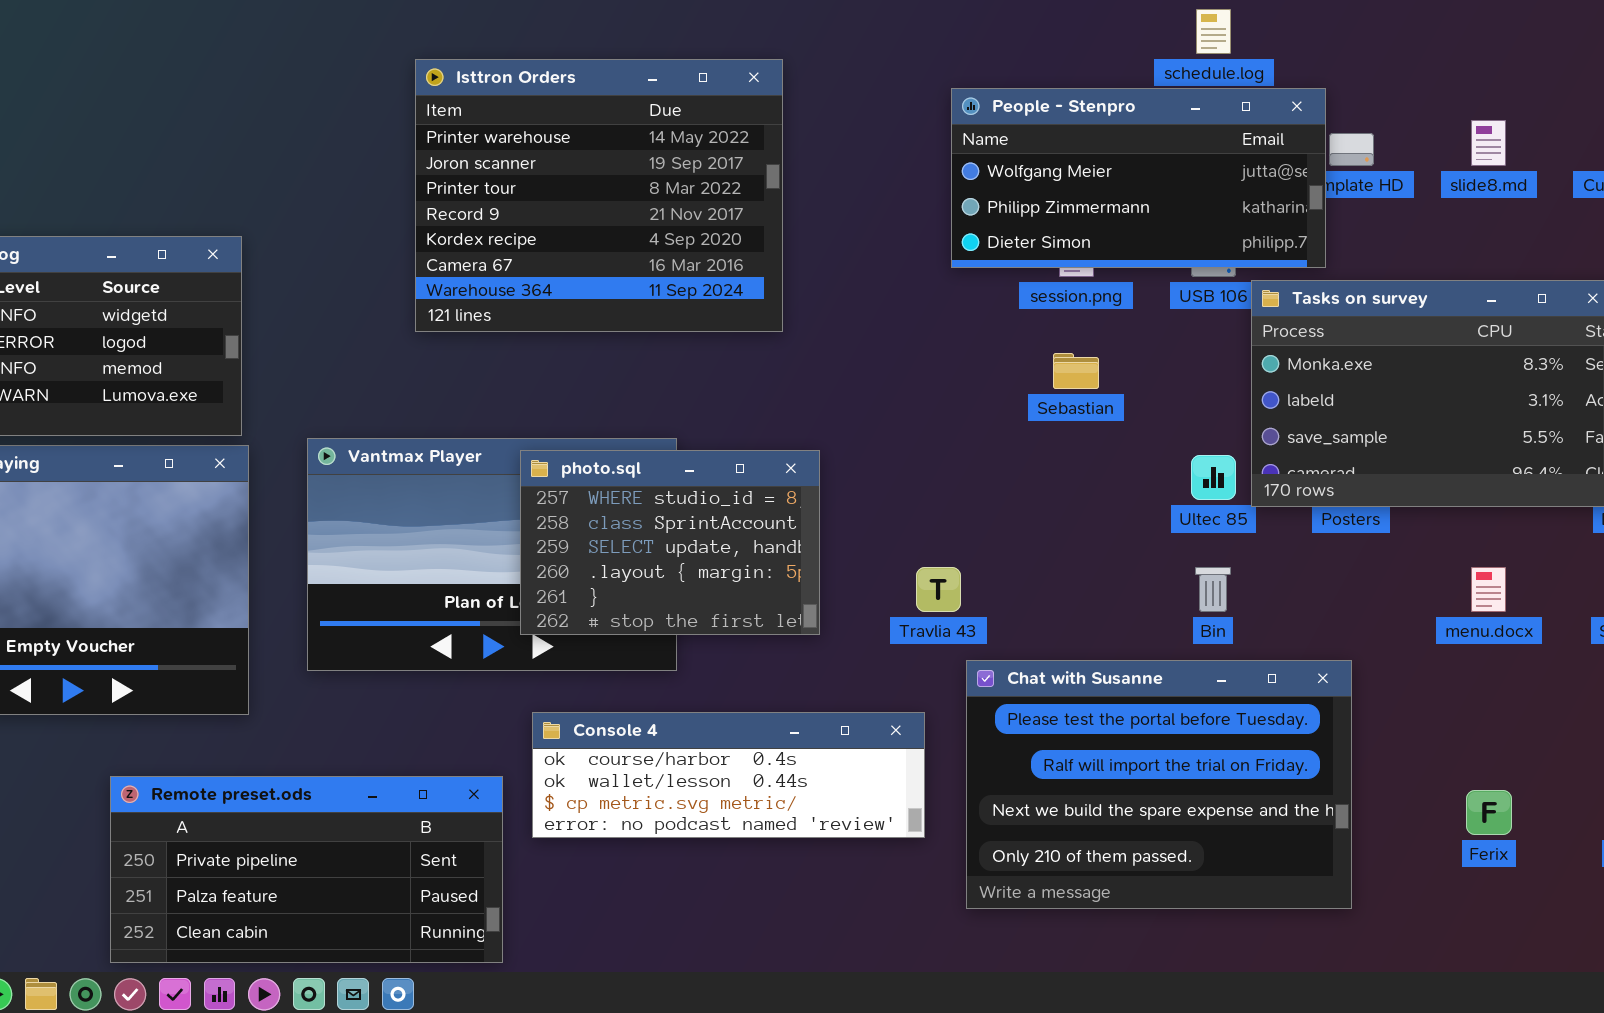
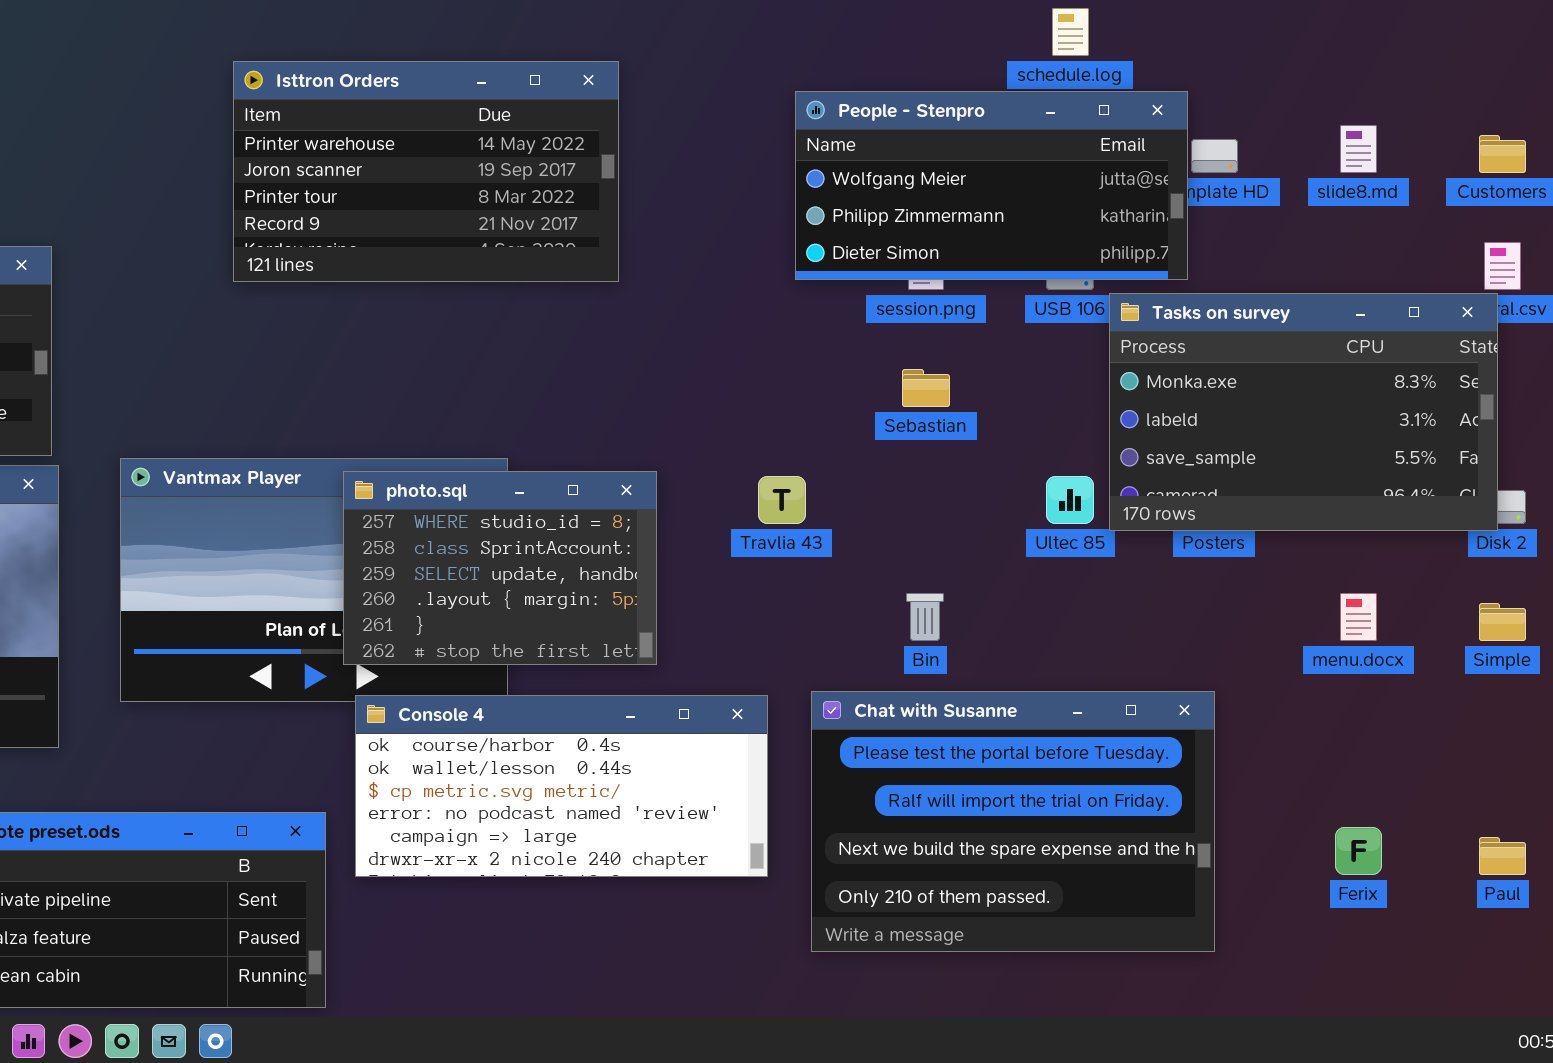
Isttron Orders: [415,59,783,332] -> [233,61,619,282], resized
Travlia 43: [916,567,961,612] -> [758,476,806,524], moved
Bin: [1195,567,1231,612] -> [906,593,944,641], moved
Console 4: [532,712,925,838] -> [355,695,768,877], resized

